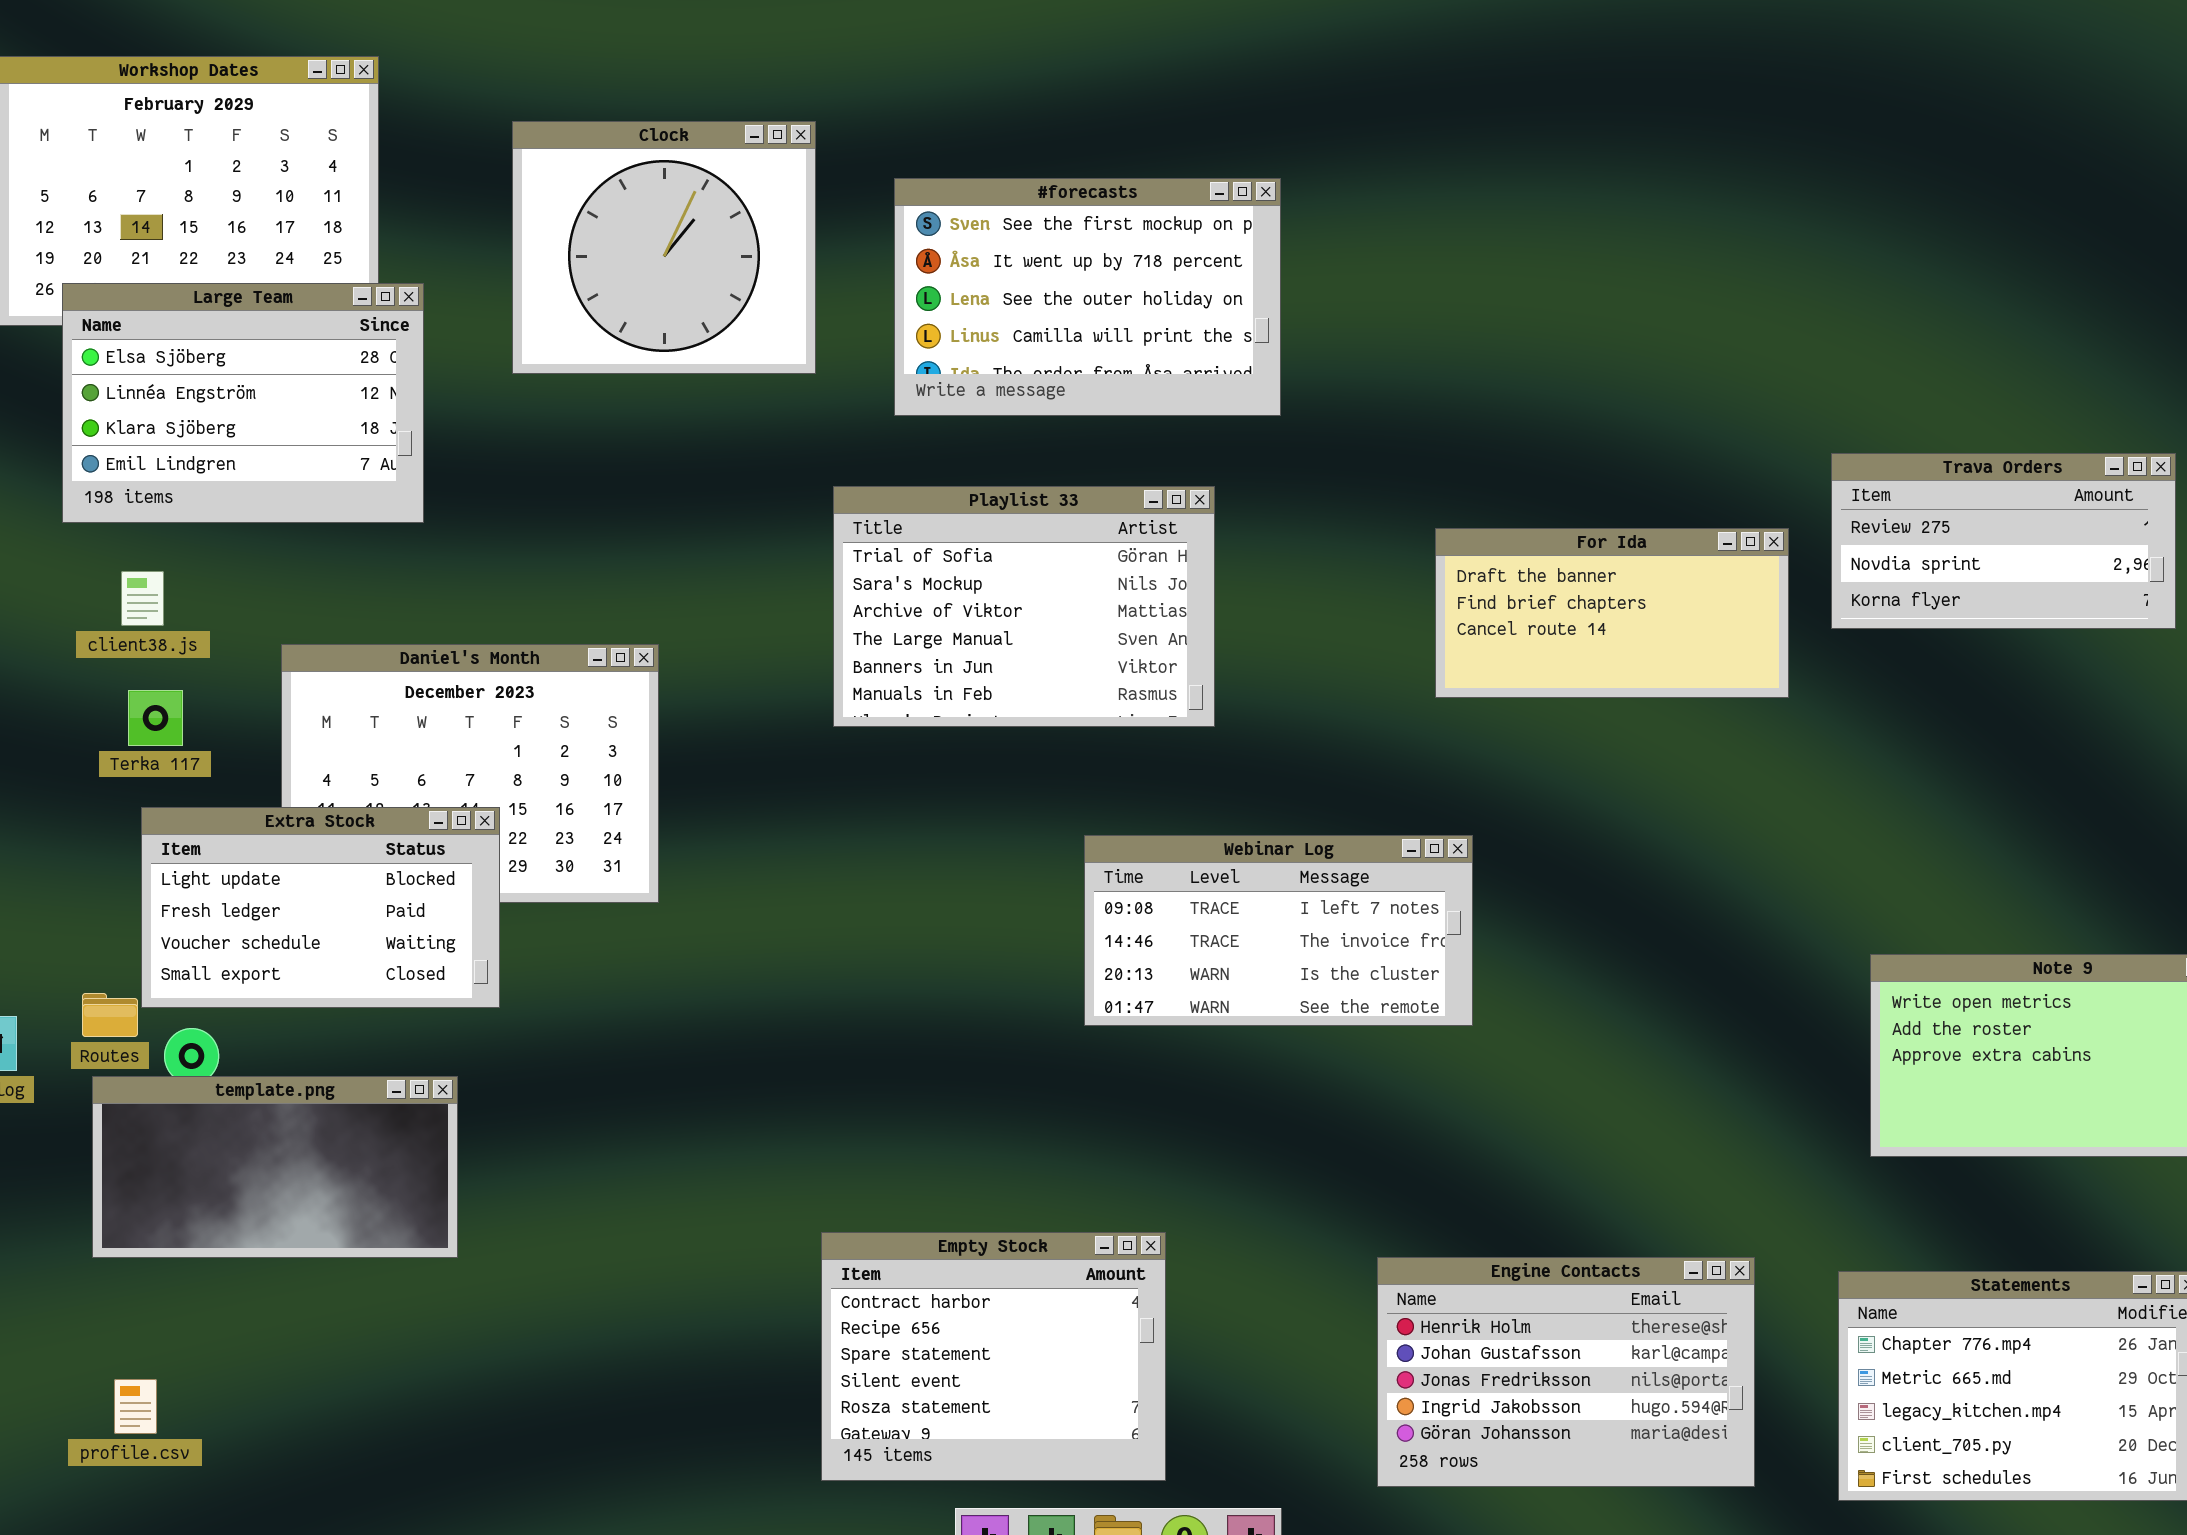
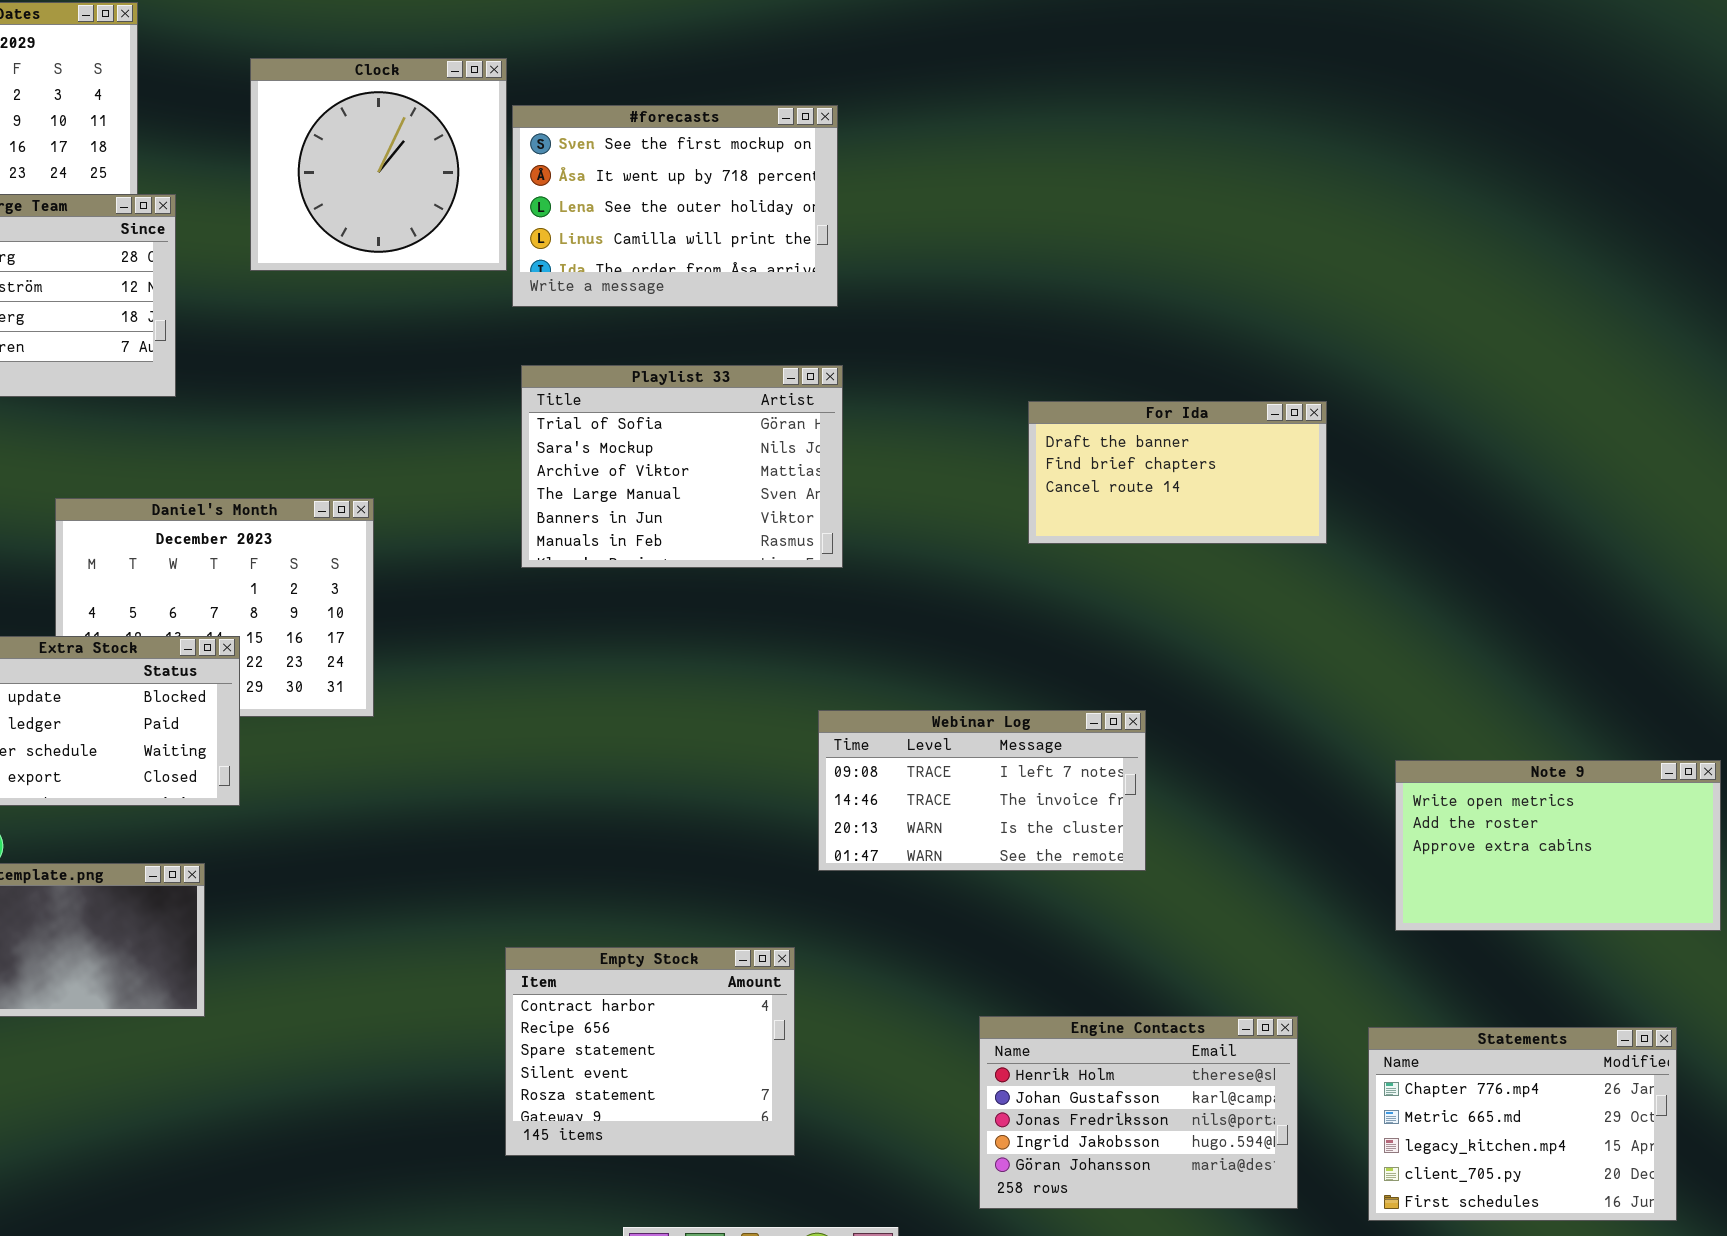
#forecasts: [894,178,1281,416] -> [512,105,838,307], moved
Trava Orders: [1831,453,2176,629] -> none, closed
Webinar Log: [1084,835,1473,1026] -> [818,710,1146,871], moved
Empty Stock: [821,1232,1166,1481] -> [505,947,795,1156], moved

